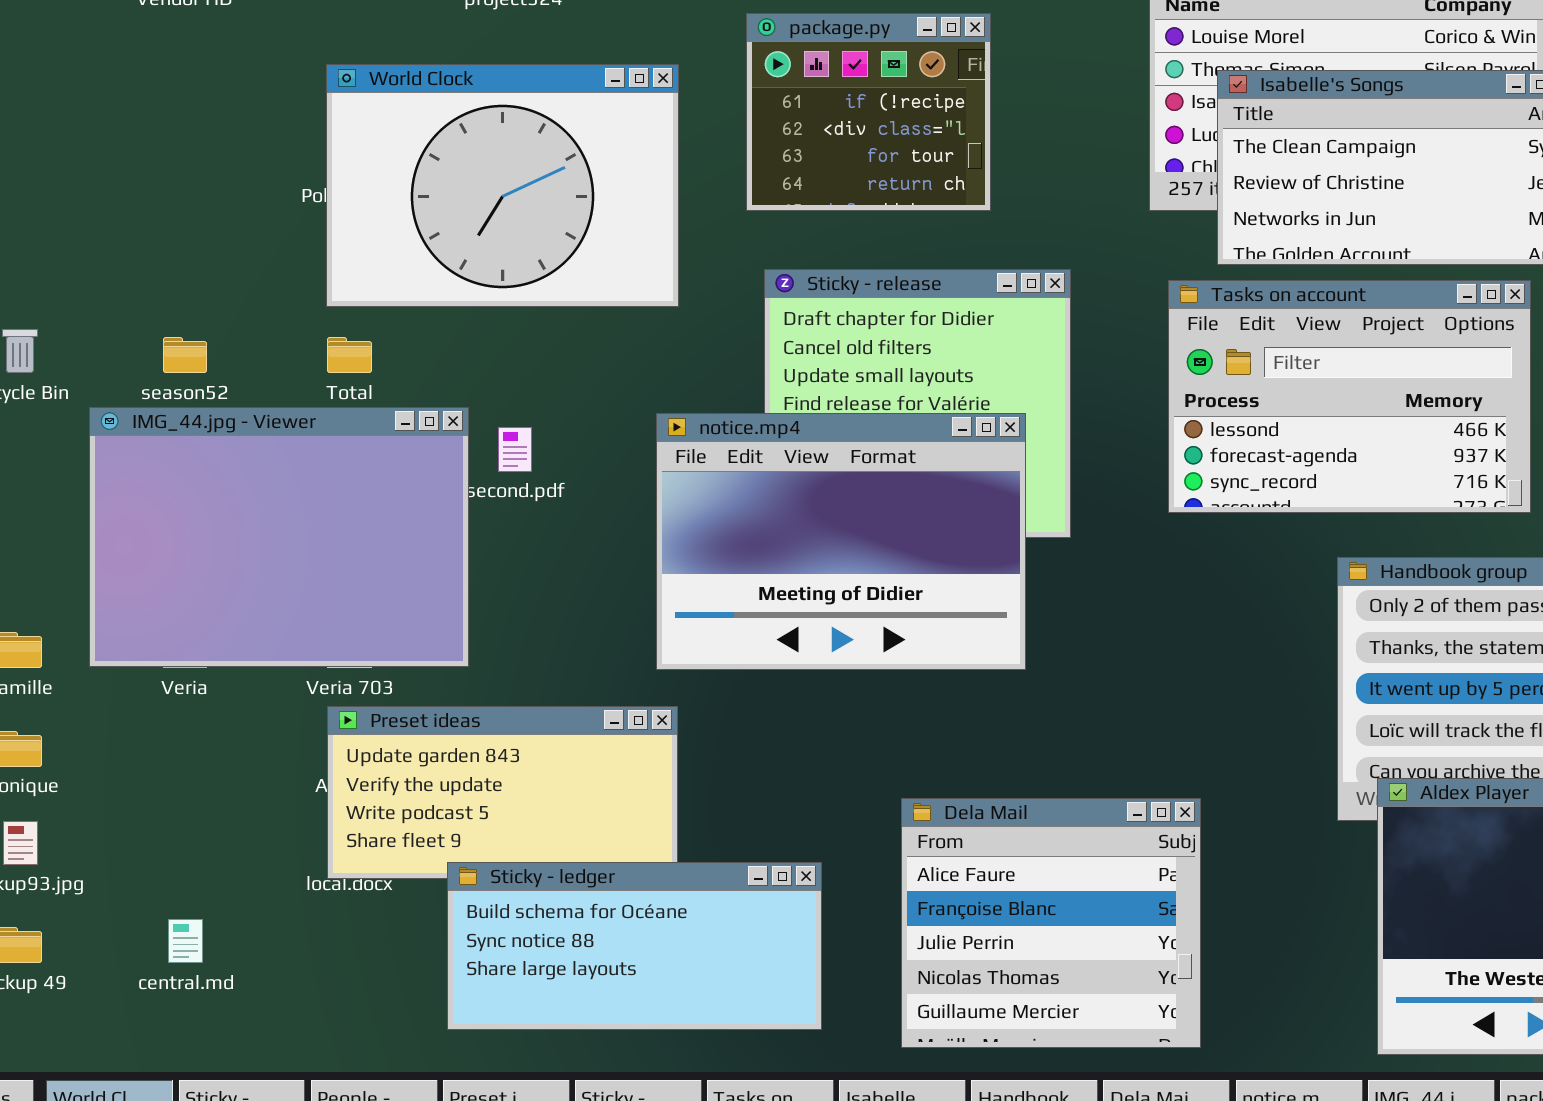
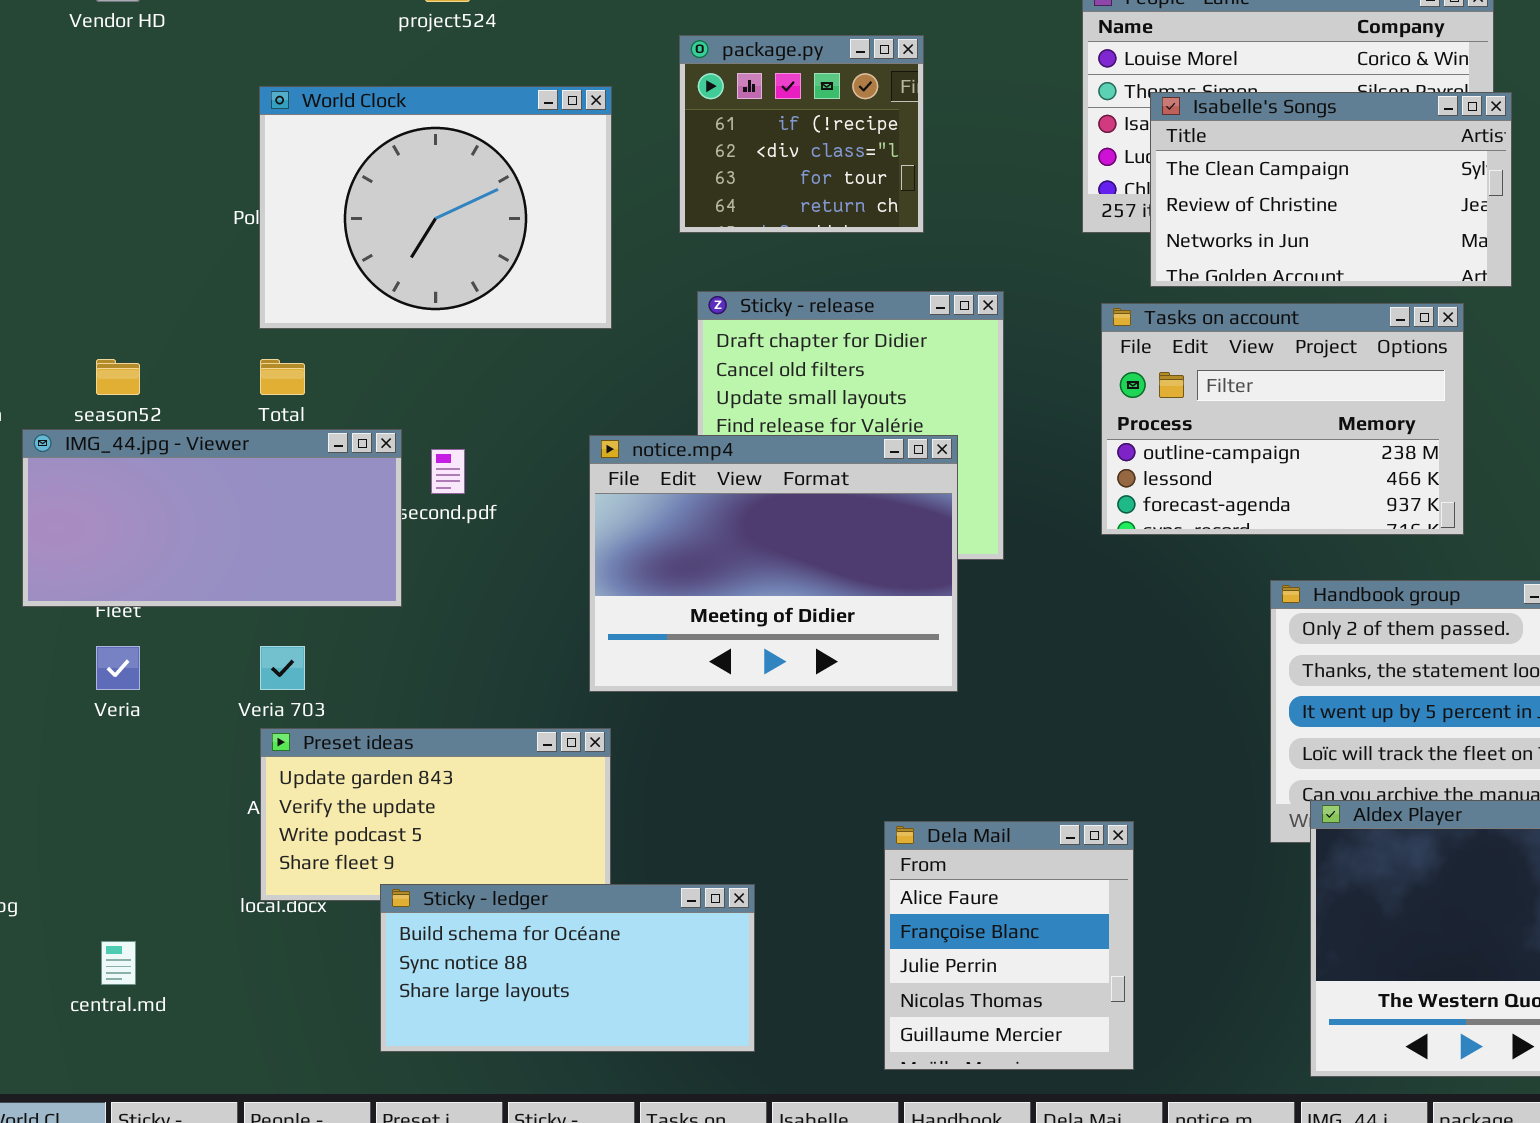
Tasks on account: [1168,280,1531,513] -> [1101,303,1464,535], scrolled up 1 row
IMG_44.jpg - Viewer: [89,407,469,667] -> [22,429,402,607], resized
Dela Mail: [901,798,1201,1048] -> [884,821,1134,1070], resized

